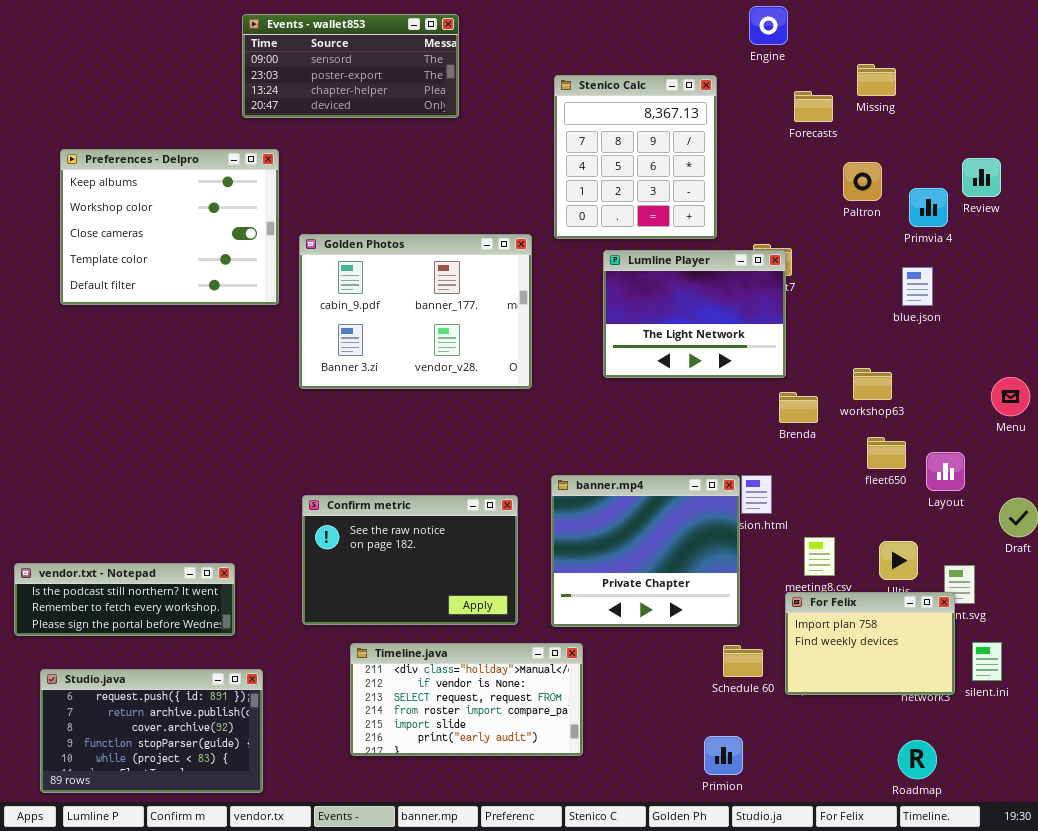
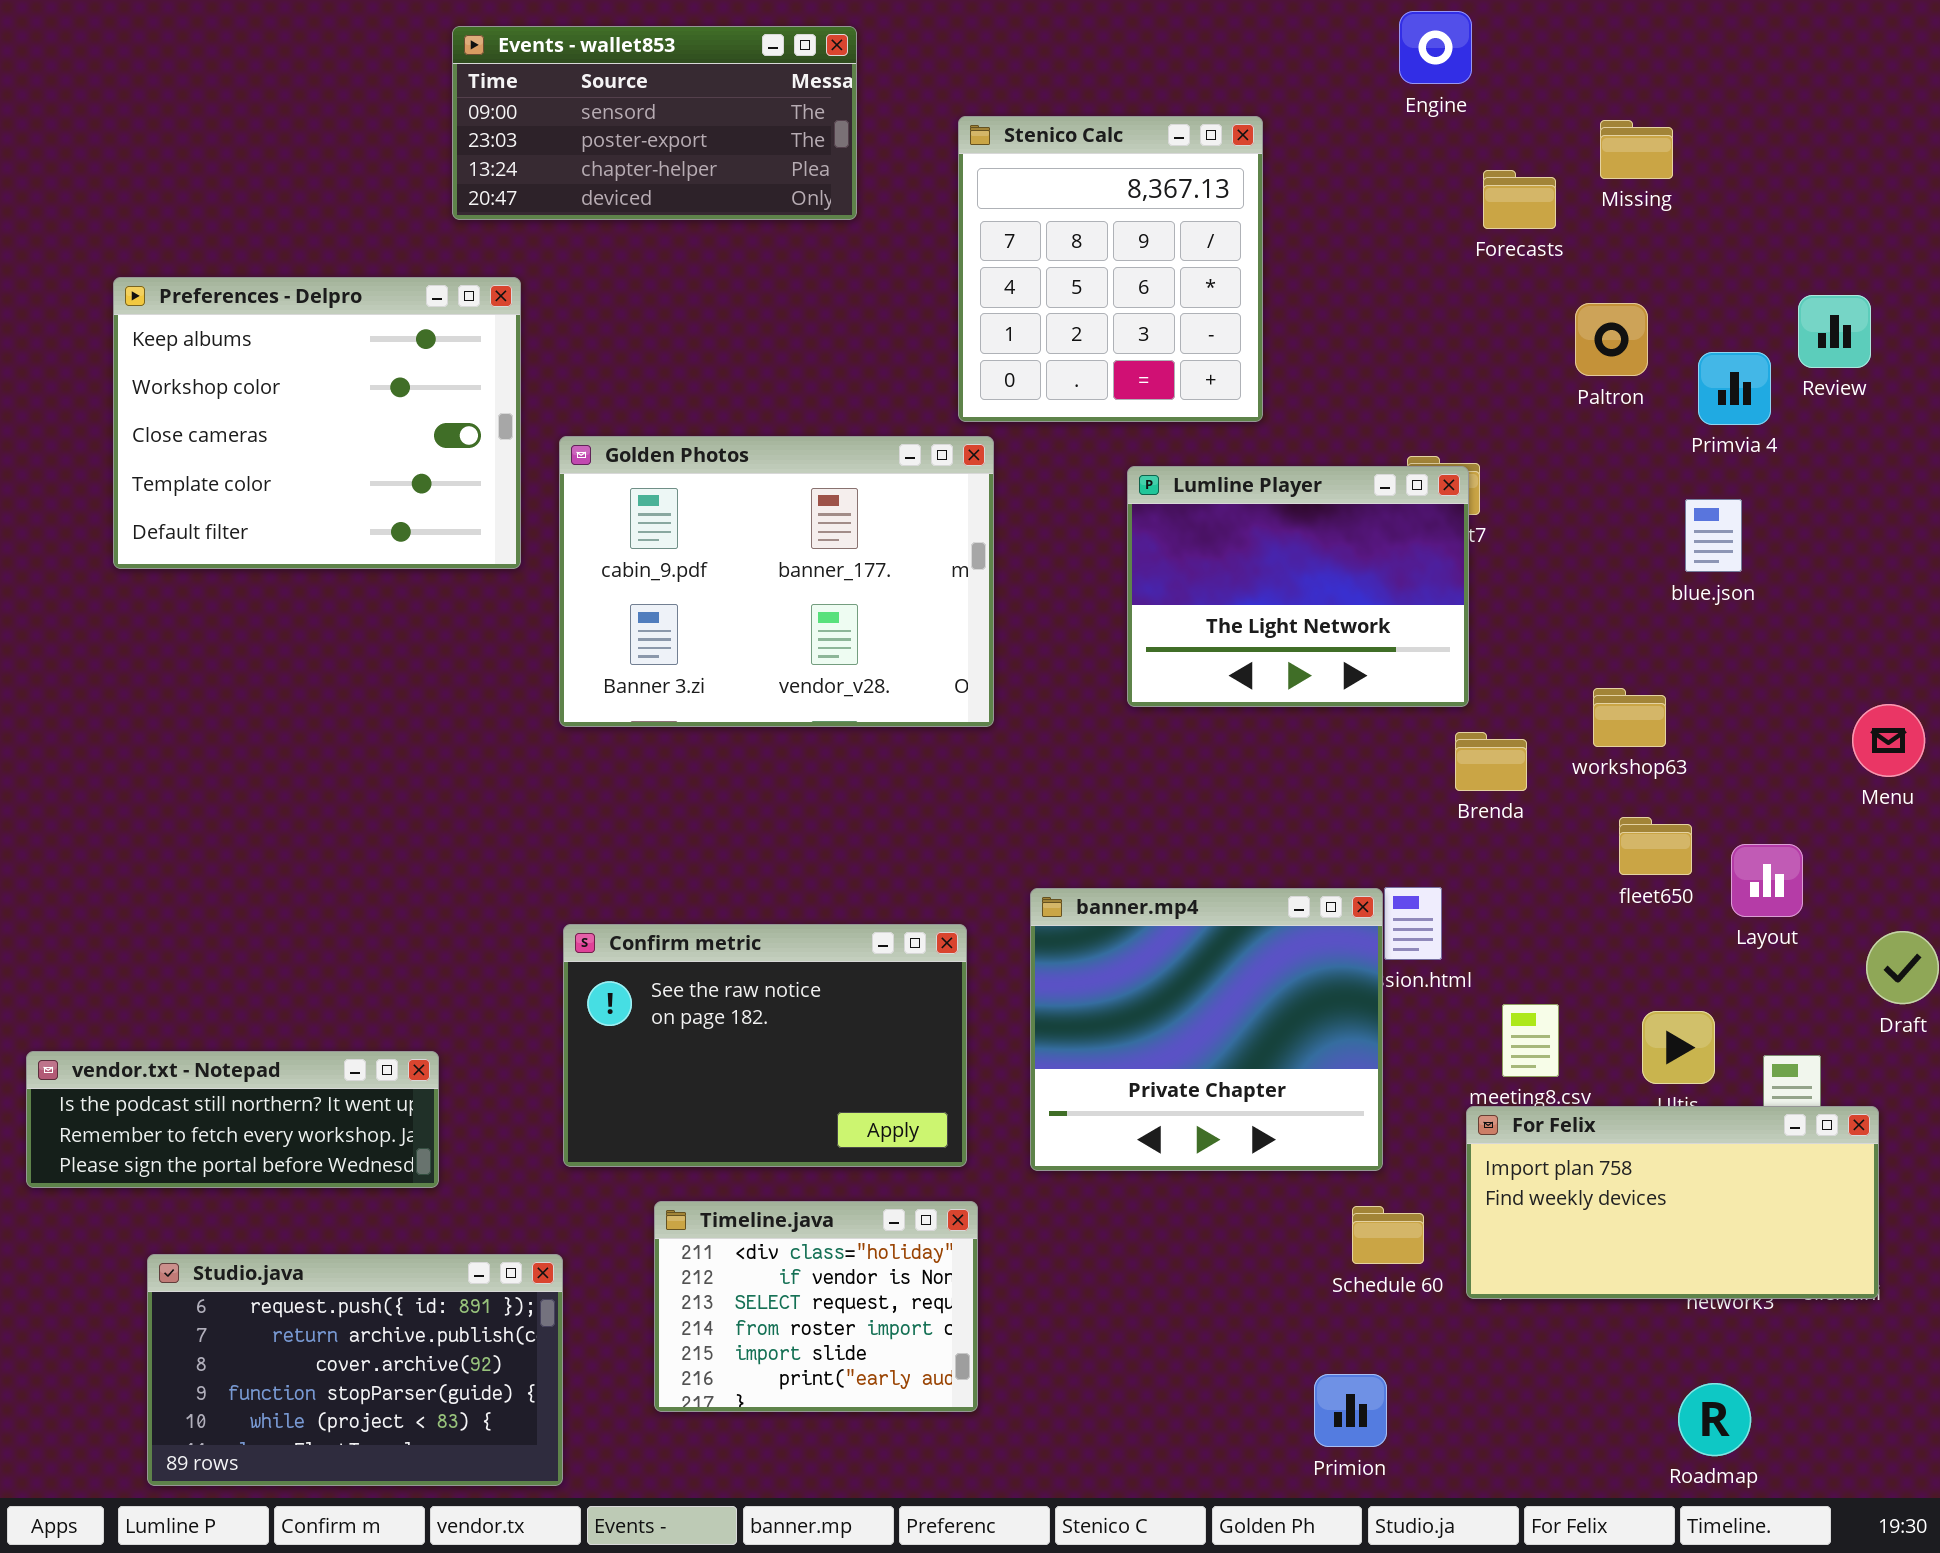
Stenico Calc: [554,75,717,239] -> [958,116,1263,422], moved
For Felix: [785,592,955,695] -> [1466,1106,1879,1299], resized
Timeline.java: [350,643,583,756] -> [654,1201,978,1412], resized
Studio.java: [40,669,263,793] -> [147,1254,563,1486], moved

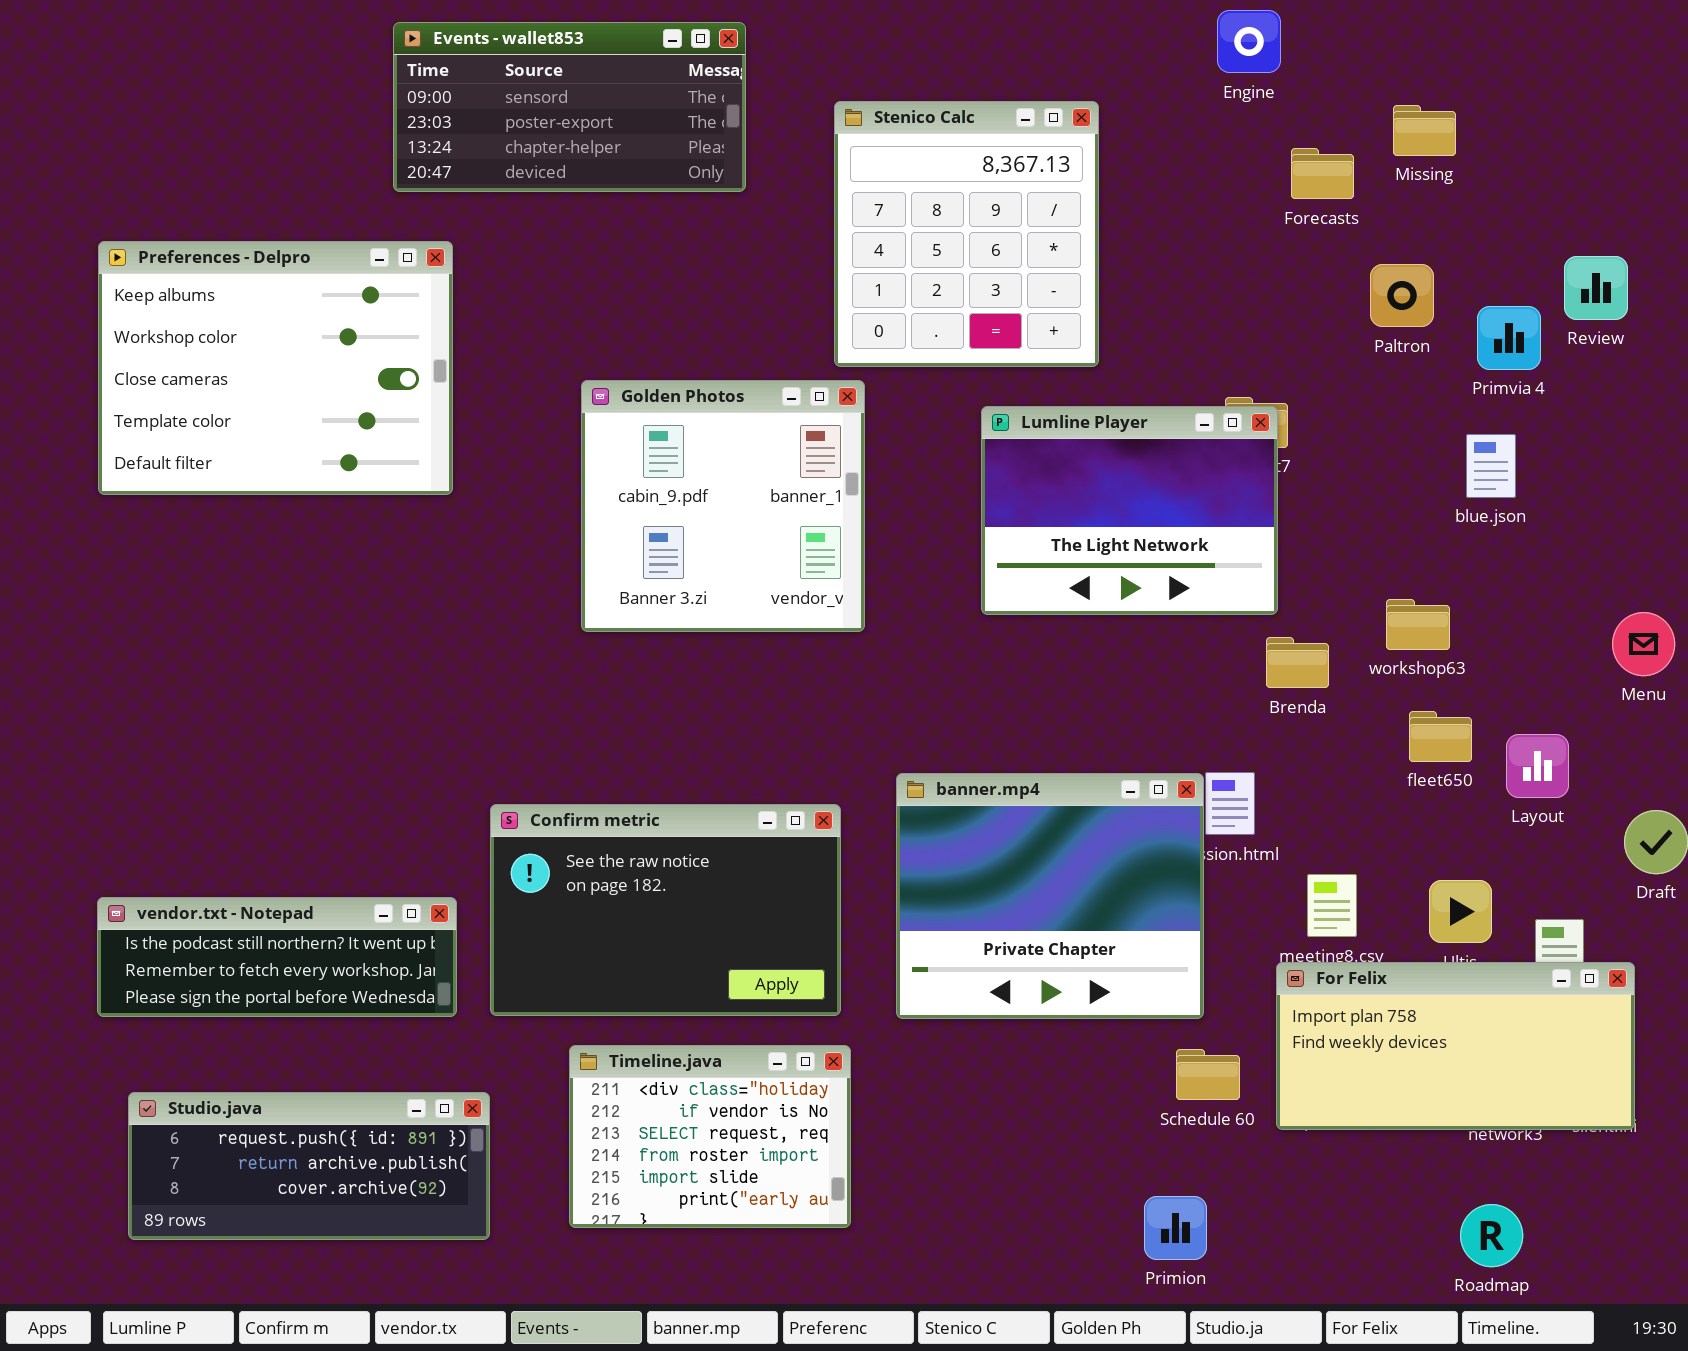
Golden Photos: [559,436,994,727] -> [581,380,865,632], resized
vendor.txt - Notepad: [26,1051,439,1188] -> [97,897,457,1017], moved
Studio.java: [147,1254,563,1486] -> [128,1092,490,1240], resized

